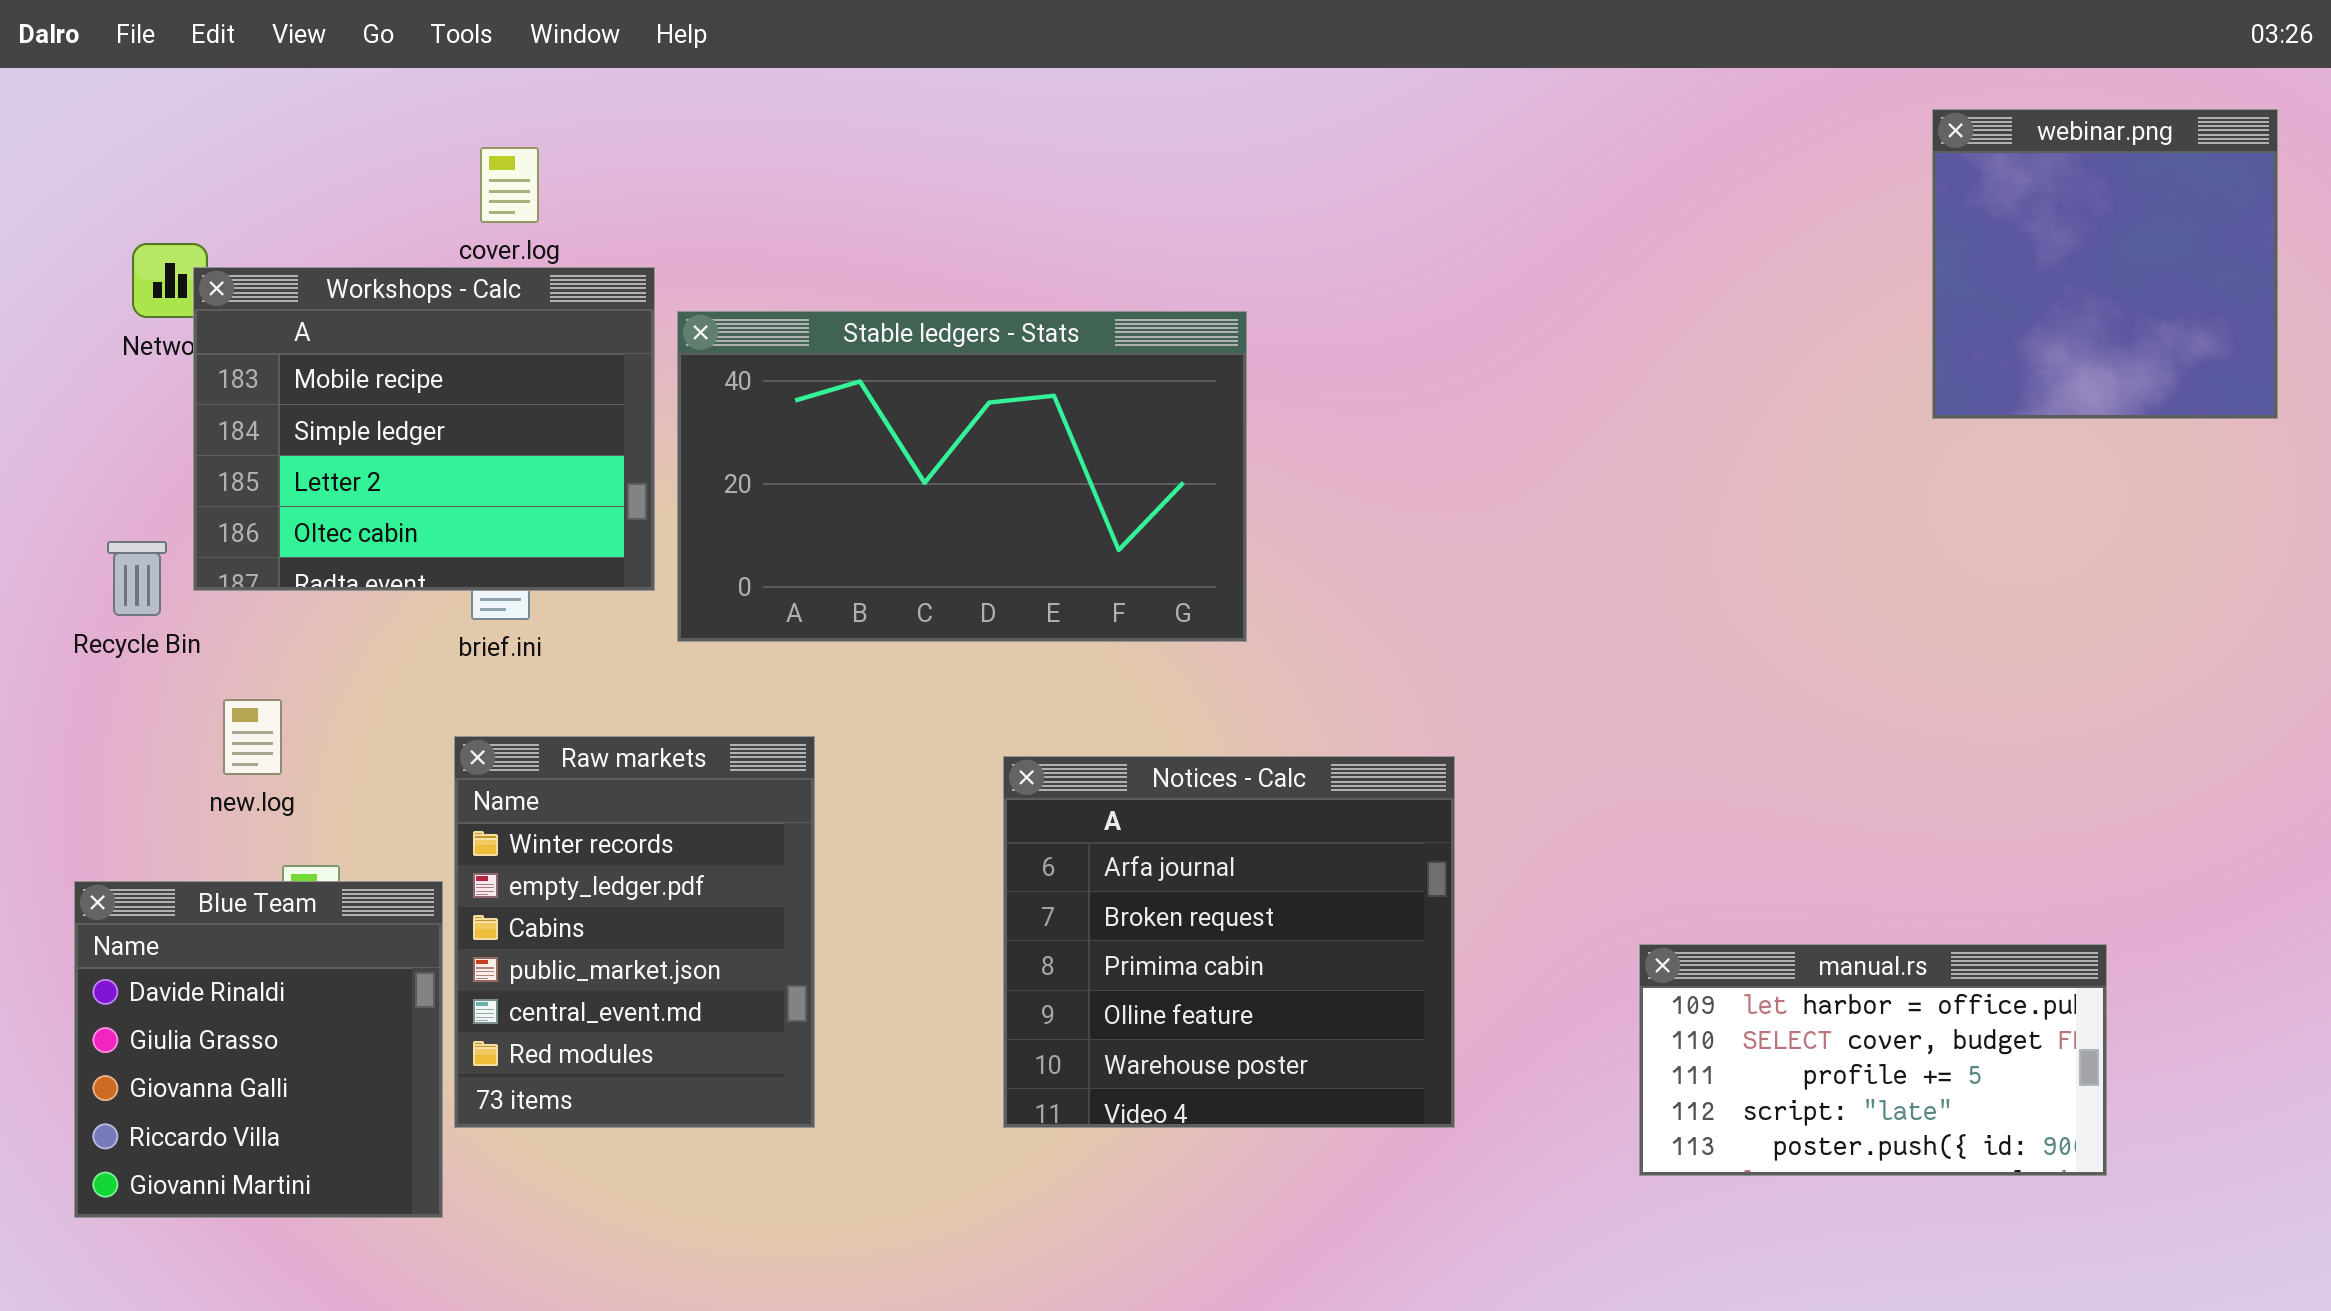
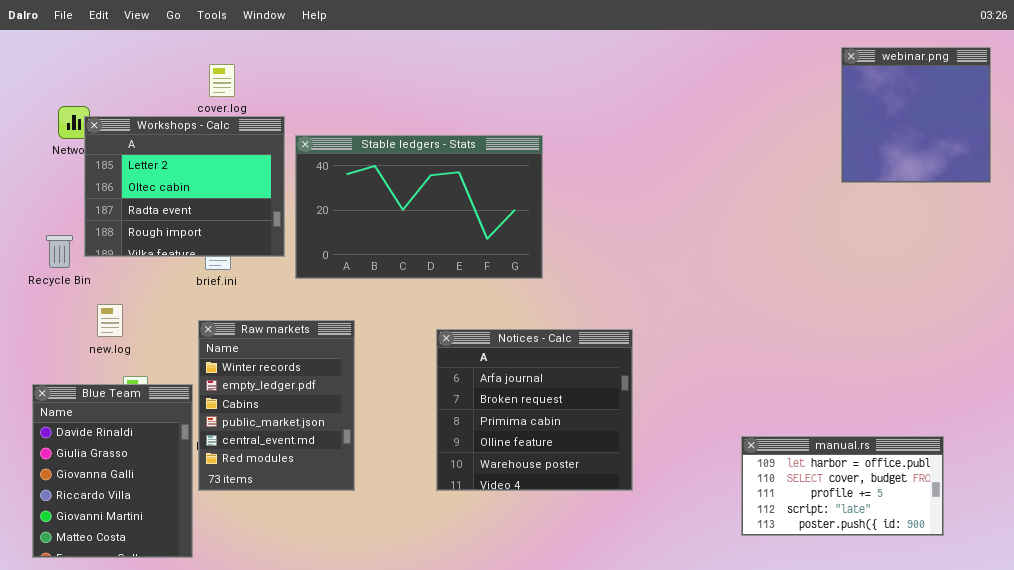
Workshops - Calc: [193,267,655,591] -> [84,116,285,257], scrolled down 2 rows
Blue Team: [74,881,443,1218] -> [32,384,193,558], resized
manual.rs: [1639,944,2107,1176] -> [741,436,944,536], moved

